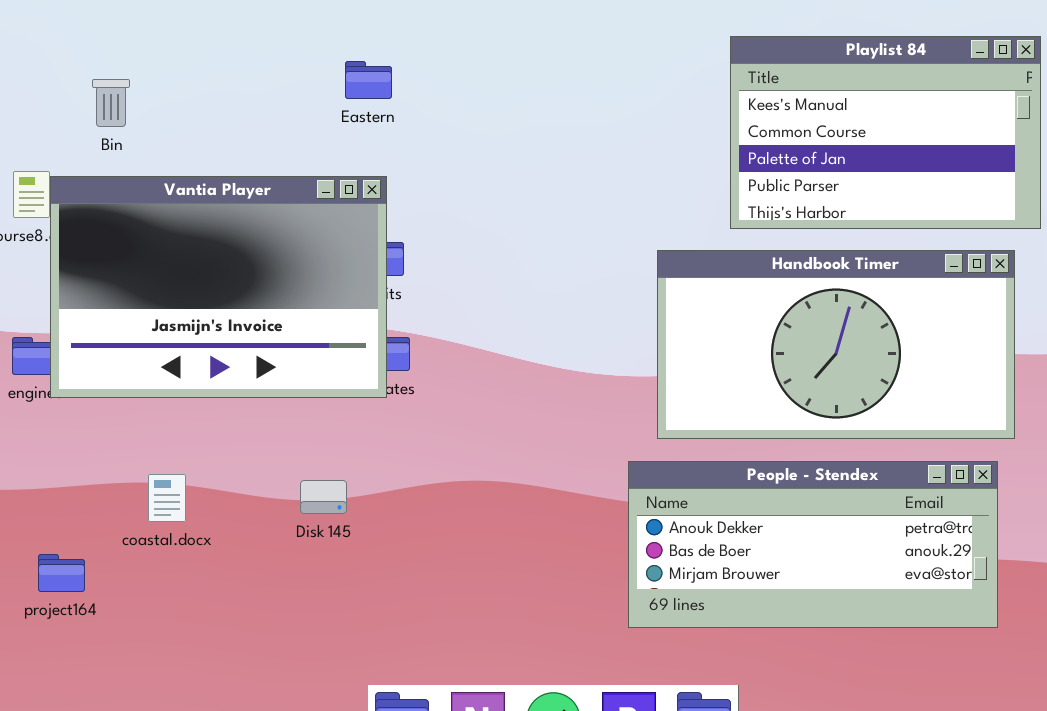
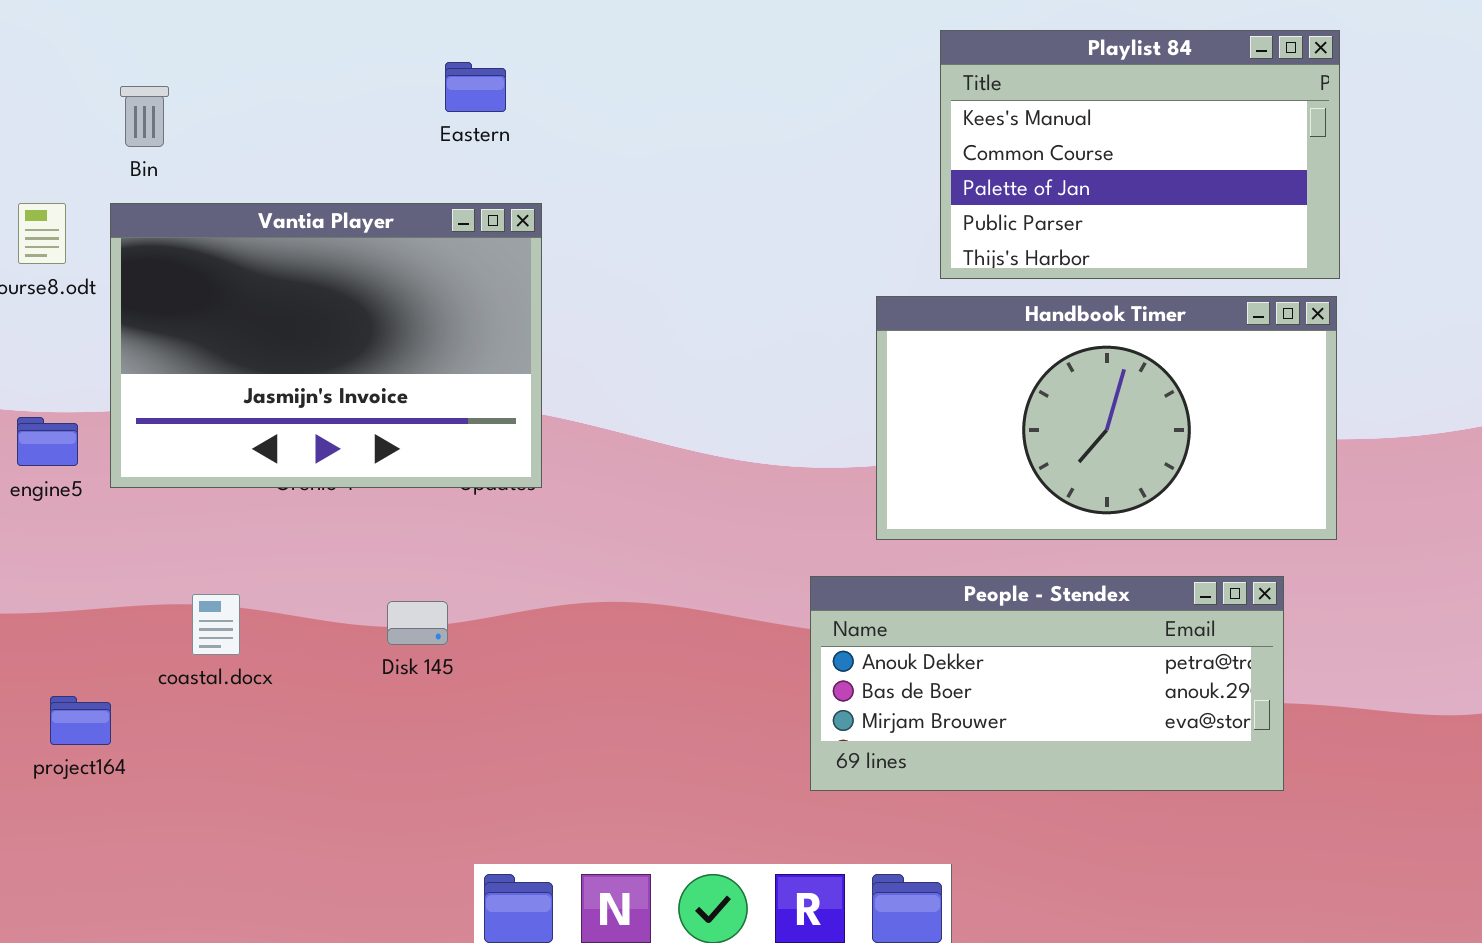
Vantia Player: [50,176,387,398] -> [110,203,542,488], moved
Handbook Timer: [657,250,1015,439] -> [876,296,1337,540], moved

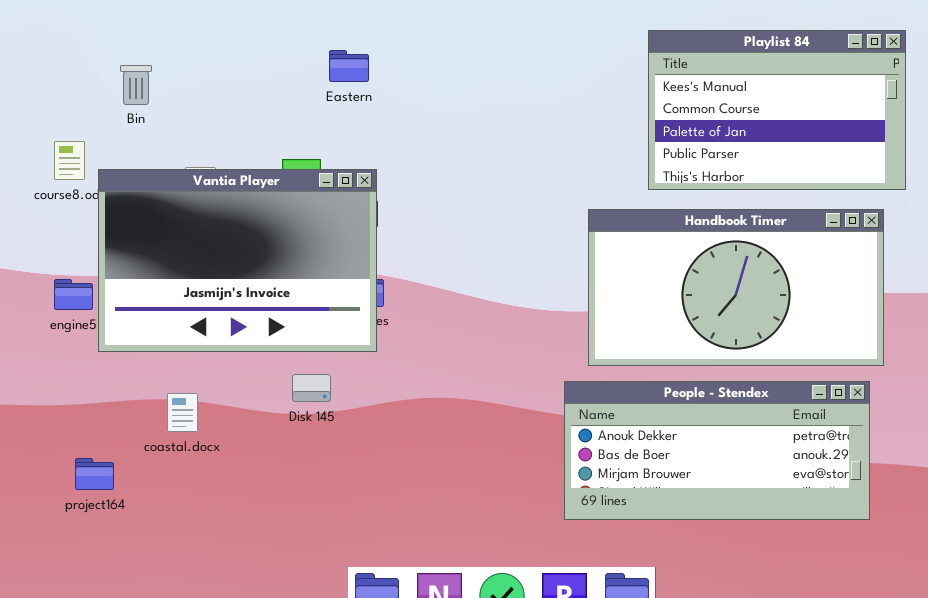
Vantia Player: [110,203,542,488] -> [98,169,377,352], moved
Handbook Timer: [876,296,1337,540] -> [588,209,884,366], moved
Disk 145: [387,601,448,645] -> [292,374,331,402], moved

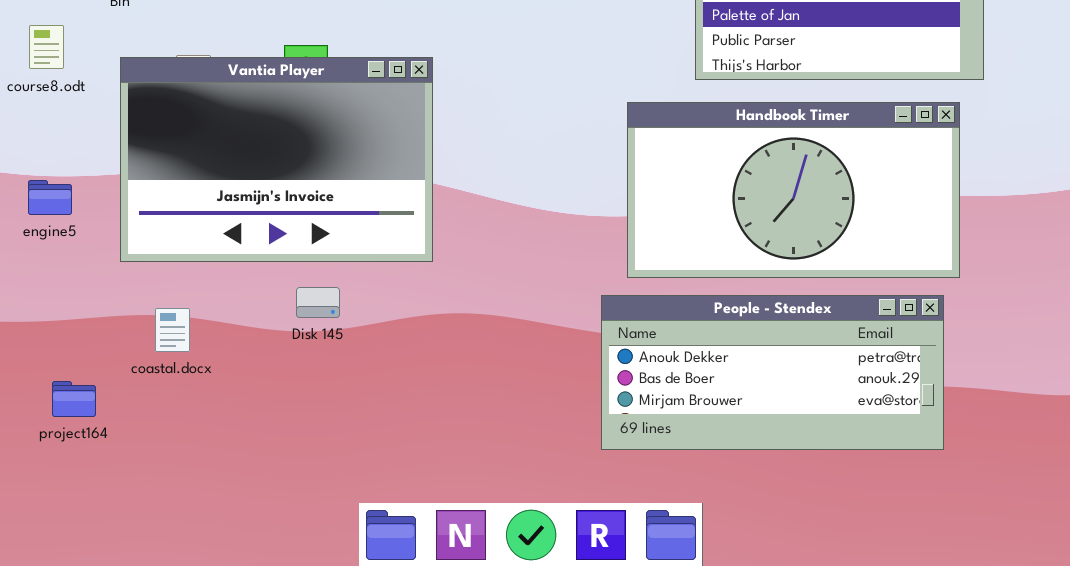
Vantia Player: [98,169,377,352] -> [120,57,433,262], moved

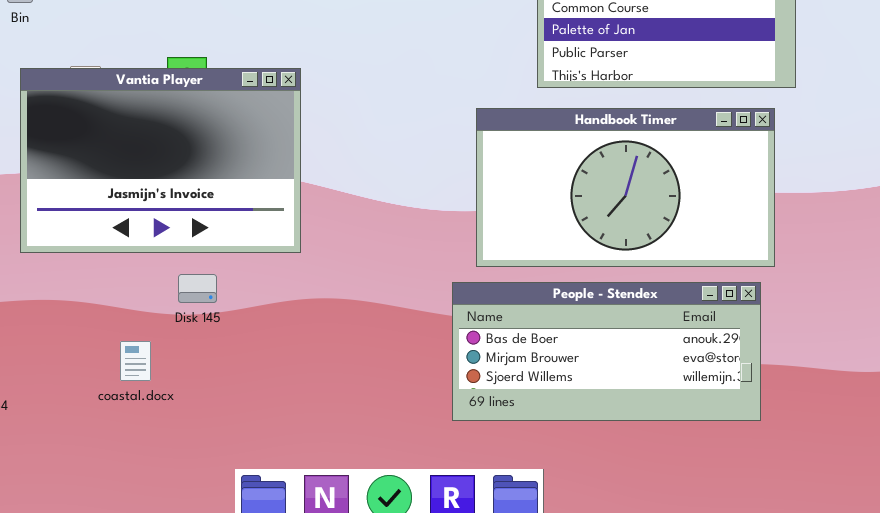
People - Stendex: [601,295,944,450] -> [452,282,761,421], scrolled down 1 row
coastal.docx: [155,308,190,352] -> [120,341,151,381], moved

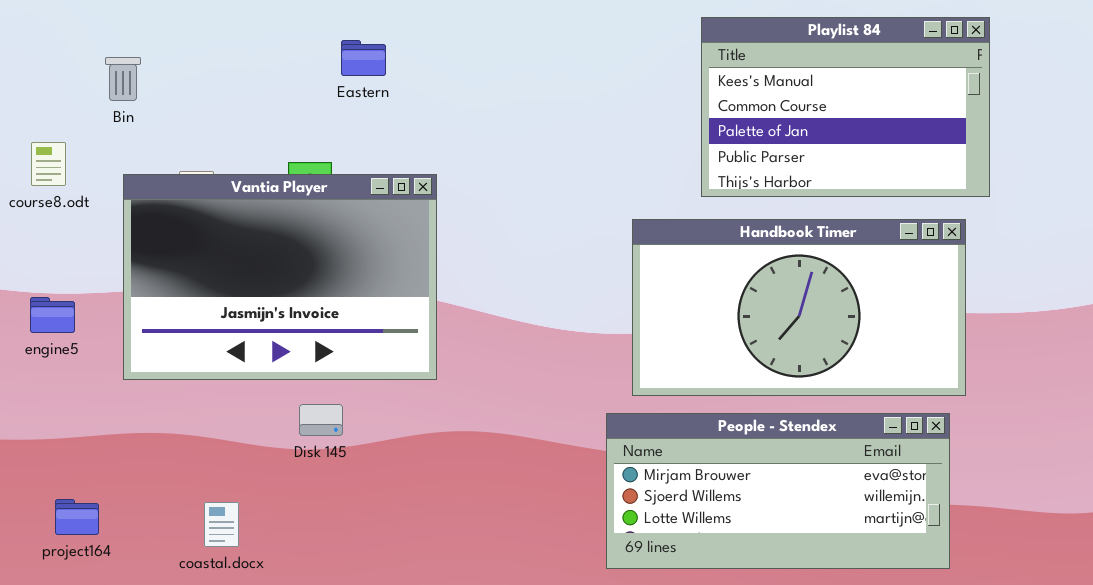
People - Stendex: [452,282,761,421] -> [606,413,950,569], scrolled down 1 row
coastal.docx: [120,341,151,381] -> [204,502,239,547], moved

